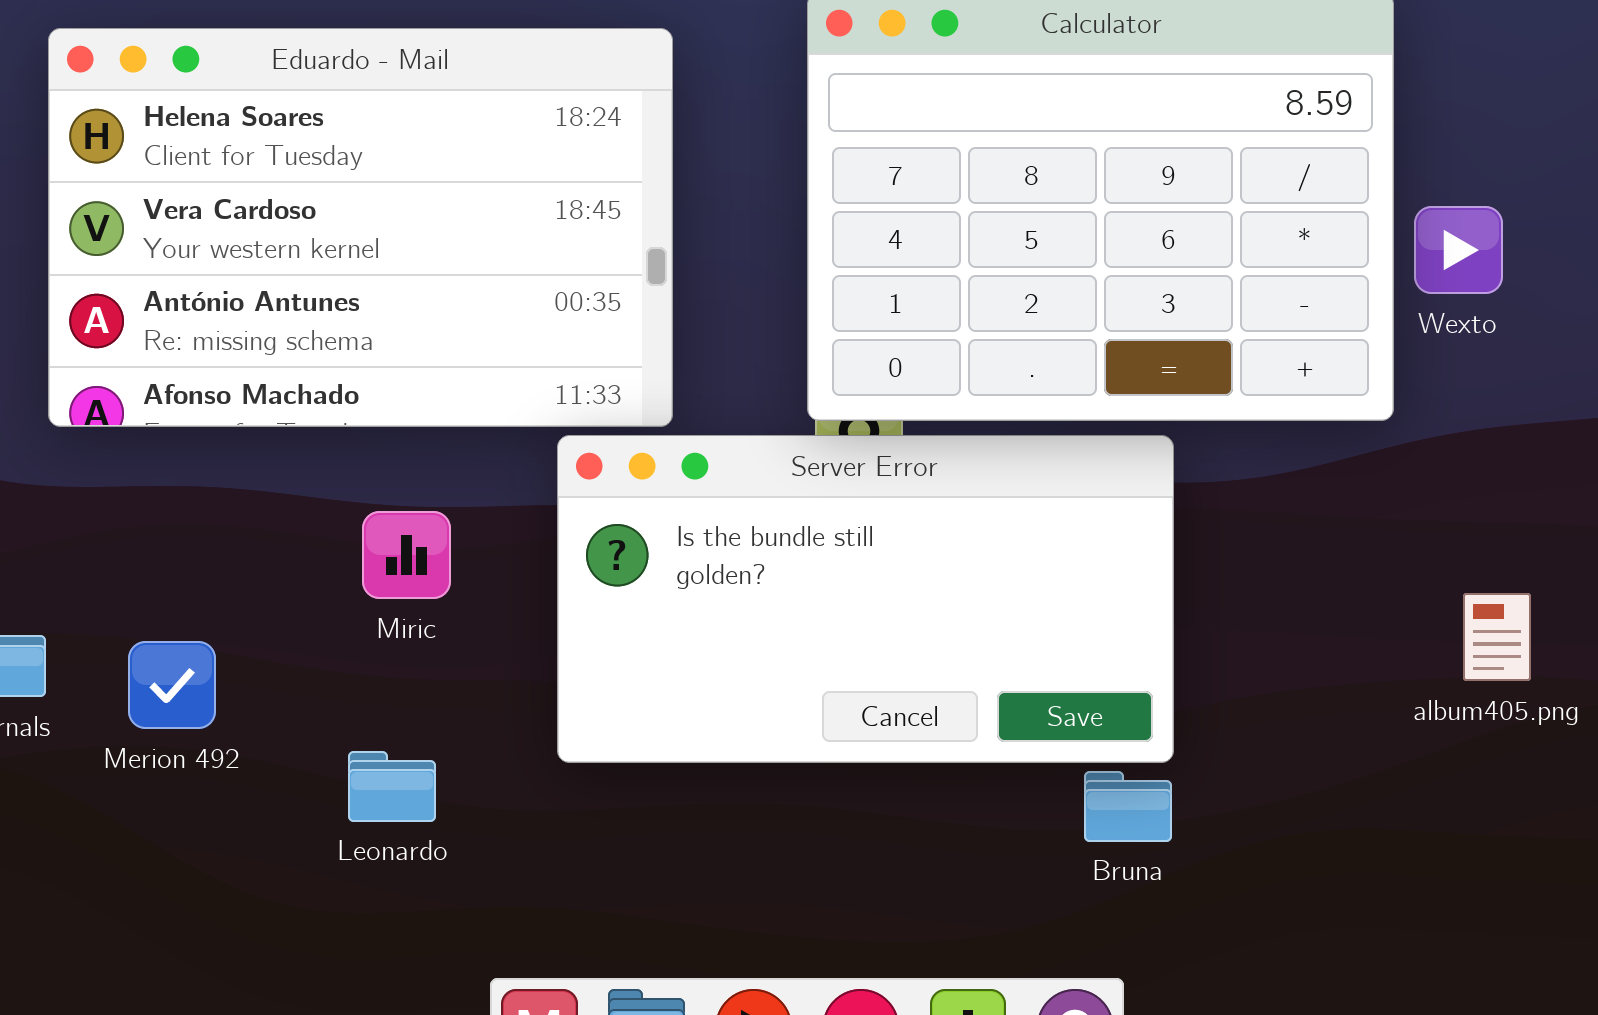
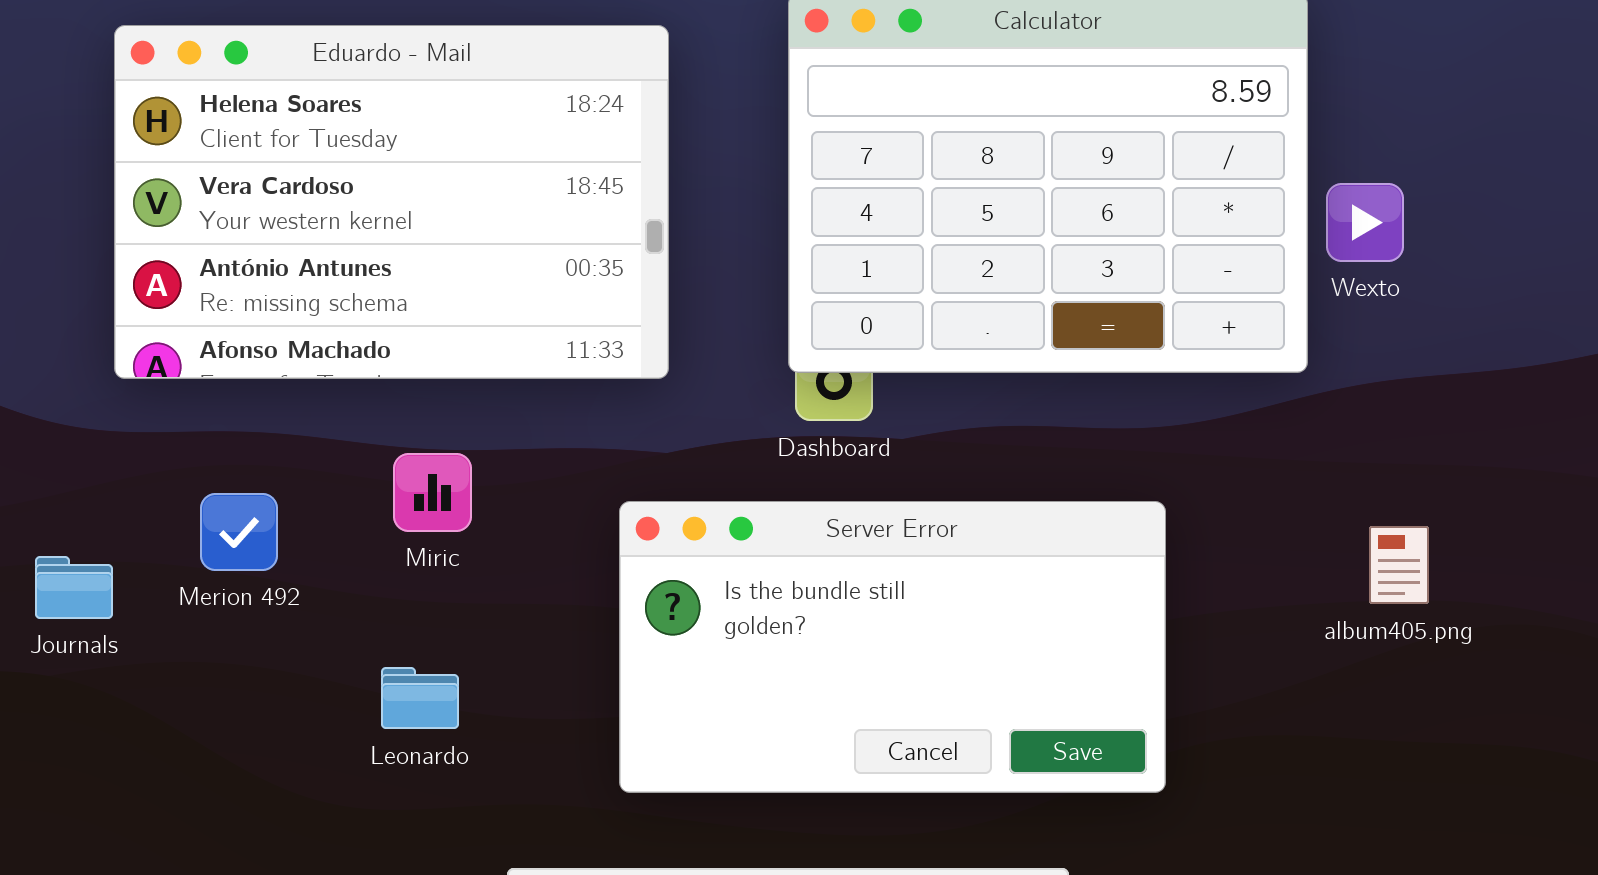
Server Error: [557,435,1174,763] -> [619,501,1166,793], moved
Merion 492: [128,641,216,729] -> [200,493,278,571], moved

